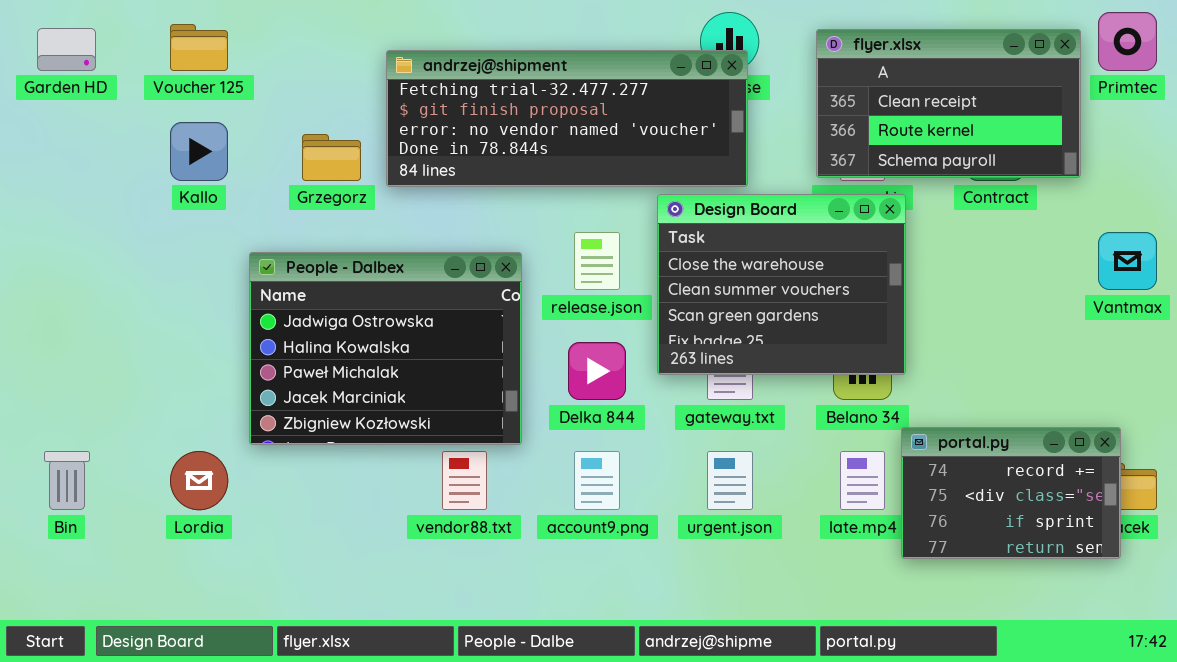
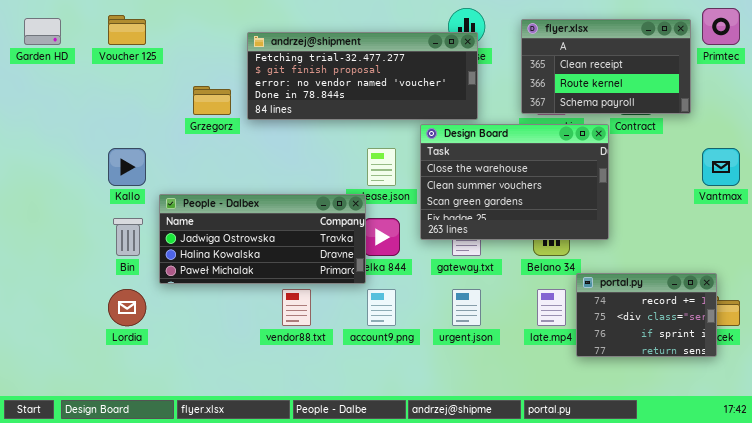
Kallo: [170,122,228,181] -> [108,148,146,186], moved
Design Board: [657,194,906,375] -> [420,124,609,240], resized
People - Dalbex: [249,252,522,445] -> [159,194,366,284], resized
Bin: [44,451,90,510] -> [113,218,143,256], moved

